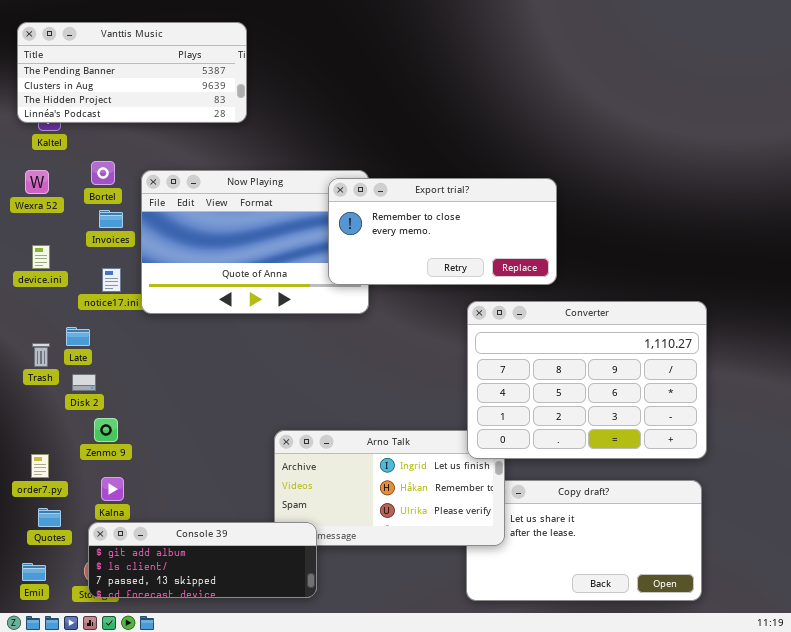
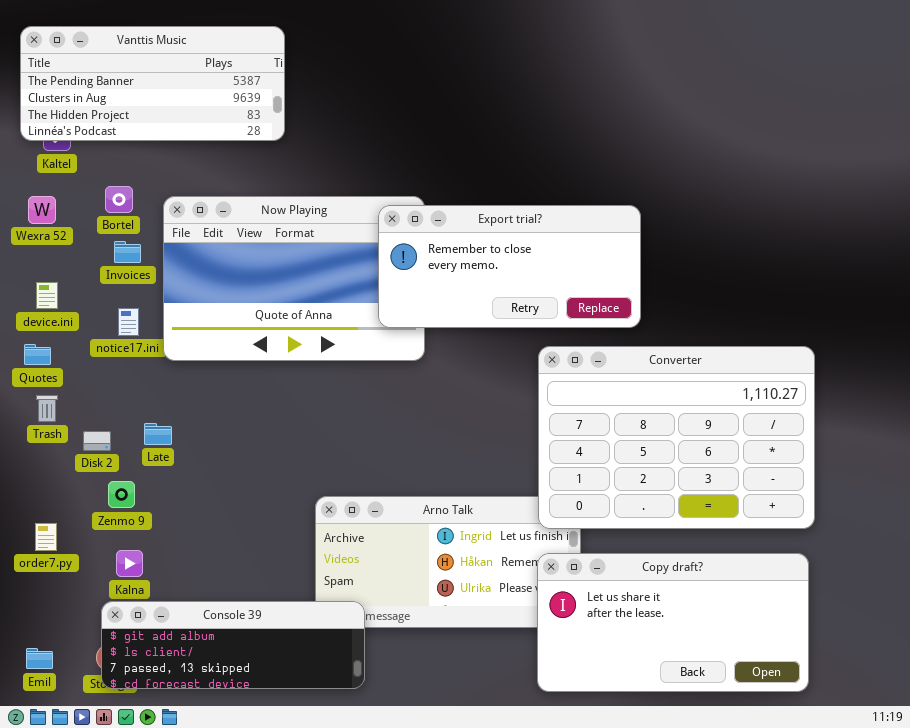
Late: [66,327,90,346] -> [144,423,172,445], moved
Copy draft?: [466,480,702,601] -> [537,553,809,692], raised
Quotes: [38,508,61,527] -> [24,344,51,365], moved

